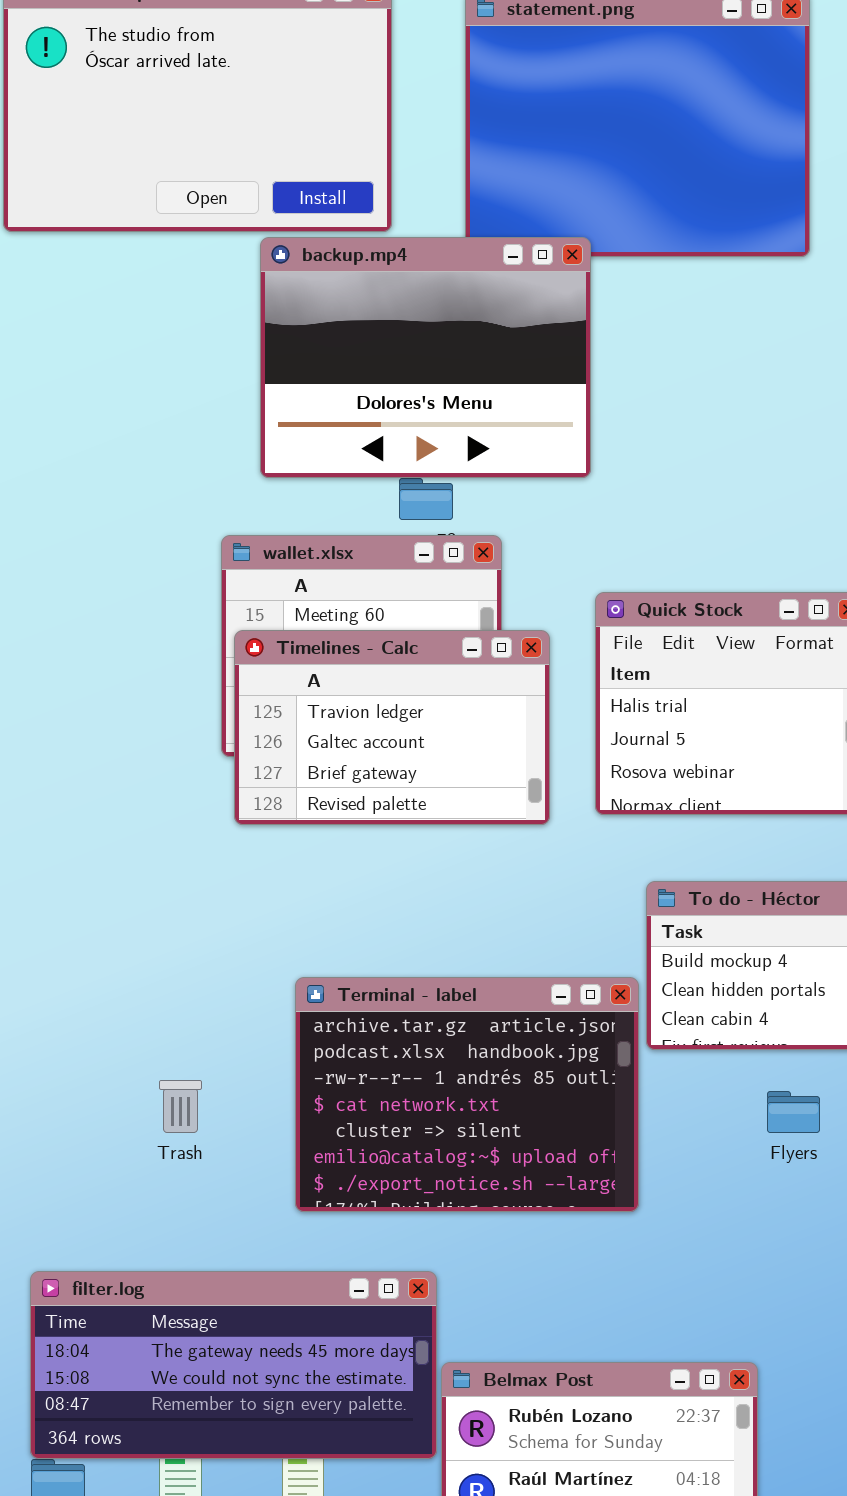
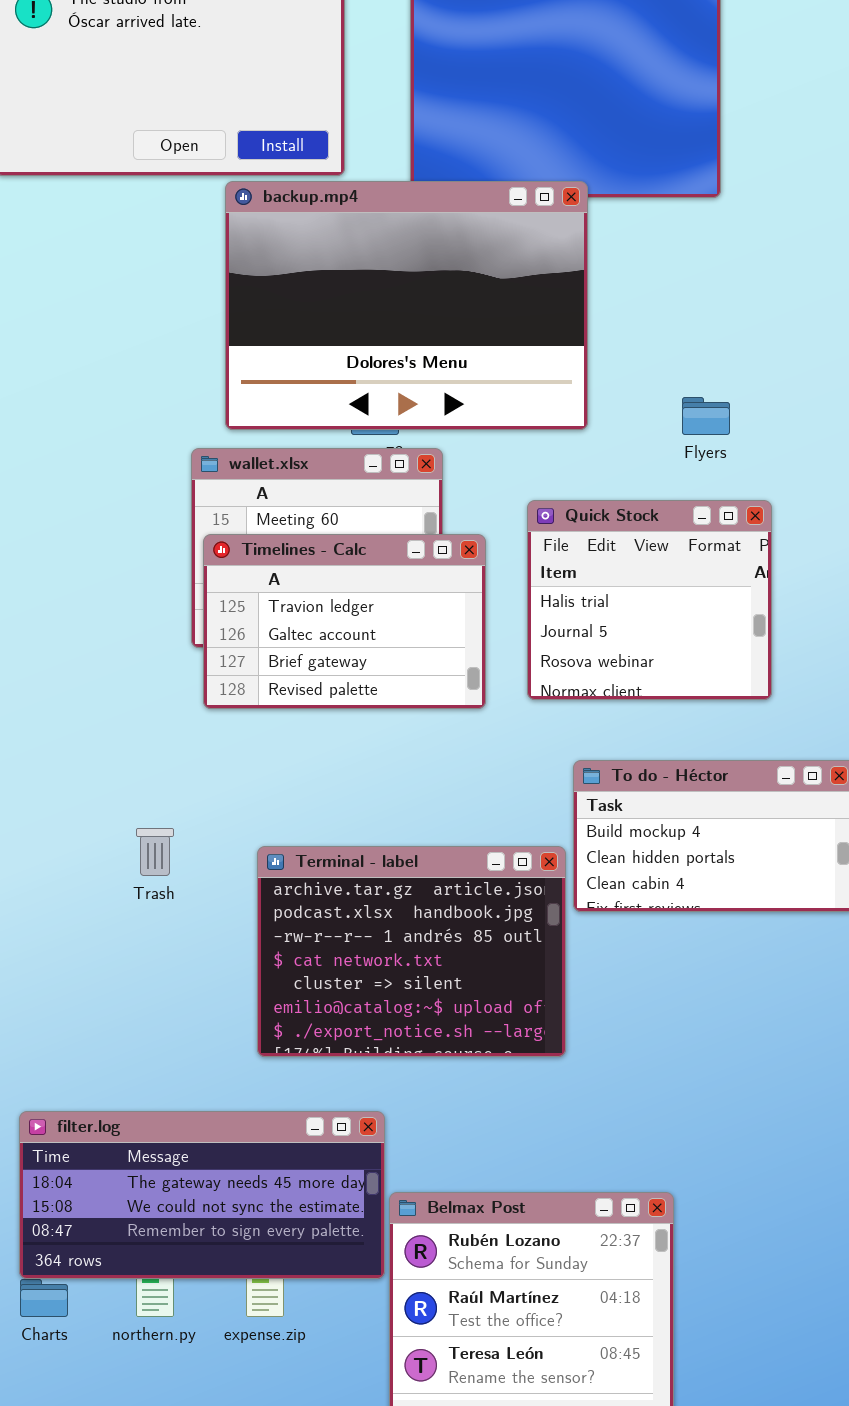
backup.mp4: [260,237,591,478] -> [225,181,588,430], resized
Trash: [159,1080,202,1133] -> [136,828,174,876], moved
Flyers: [767,1091,820,1133] -> [682,397,730,435], moved

